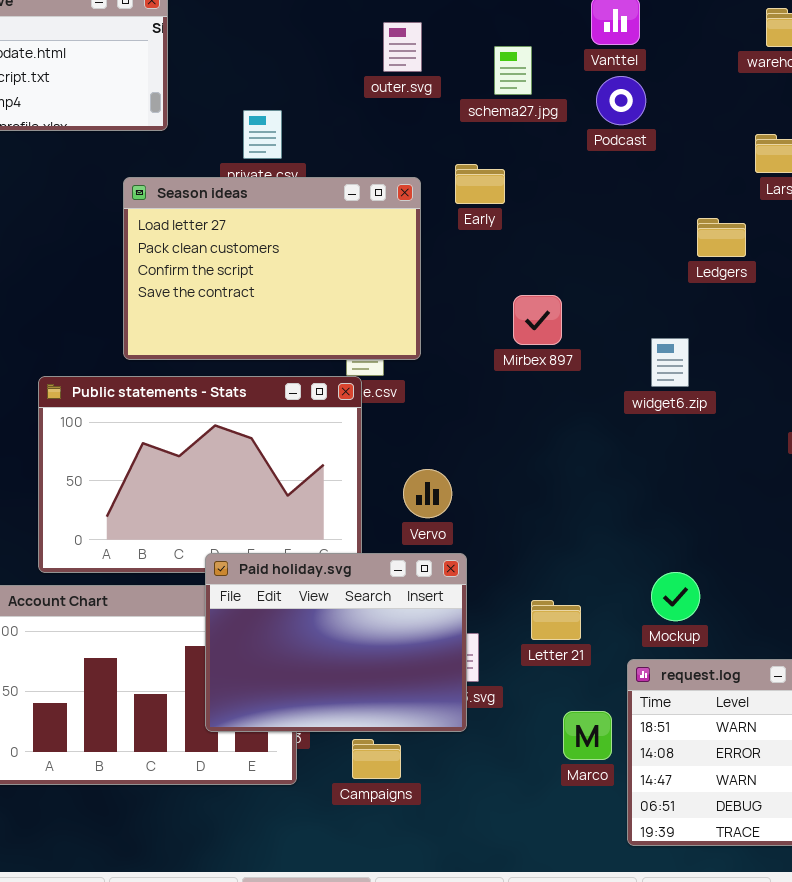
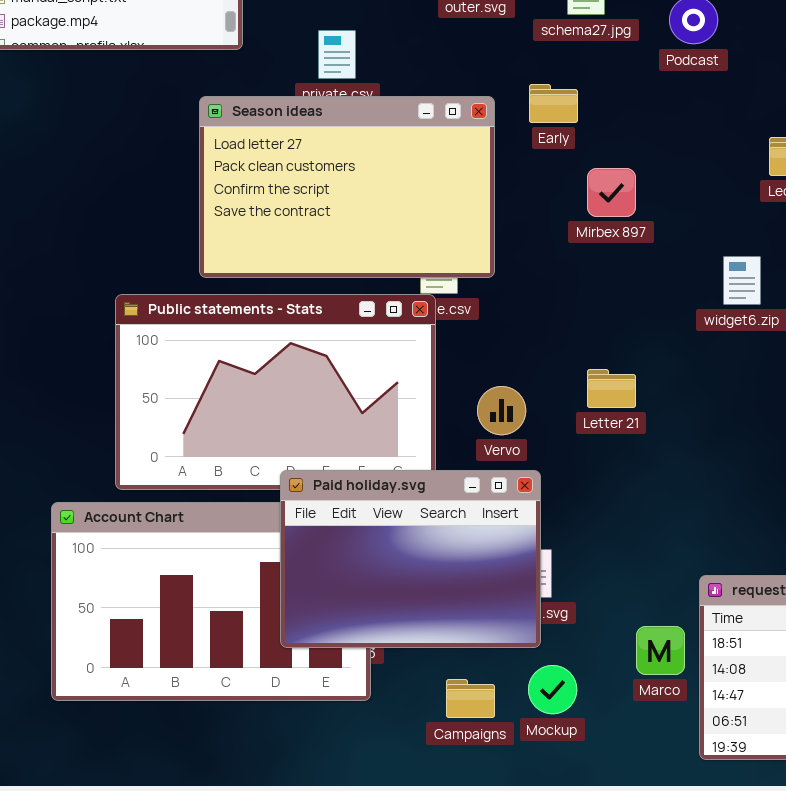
Mirbex 897: [513,295,562,345] -> [587,168,636,217], moved
Mockup: [651,572,700,621] -> [528,665,577,714], moved
Letter 21: [531,600,581,640] -> [587,369,636,408], moved
Campaigns: [352,739,401,779] -> [446,679,495,718], moved

